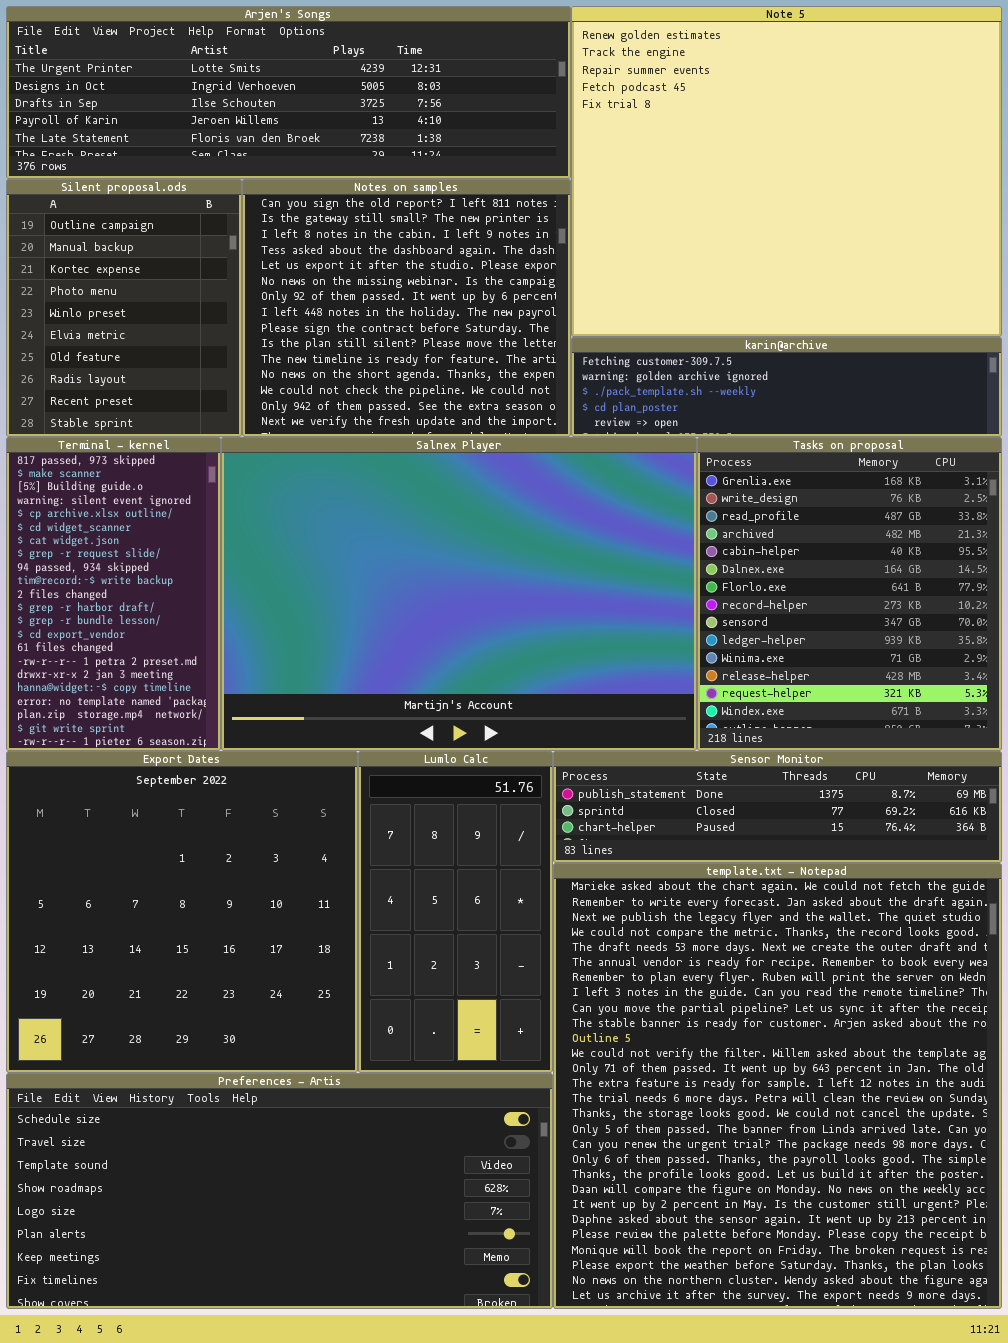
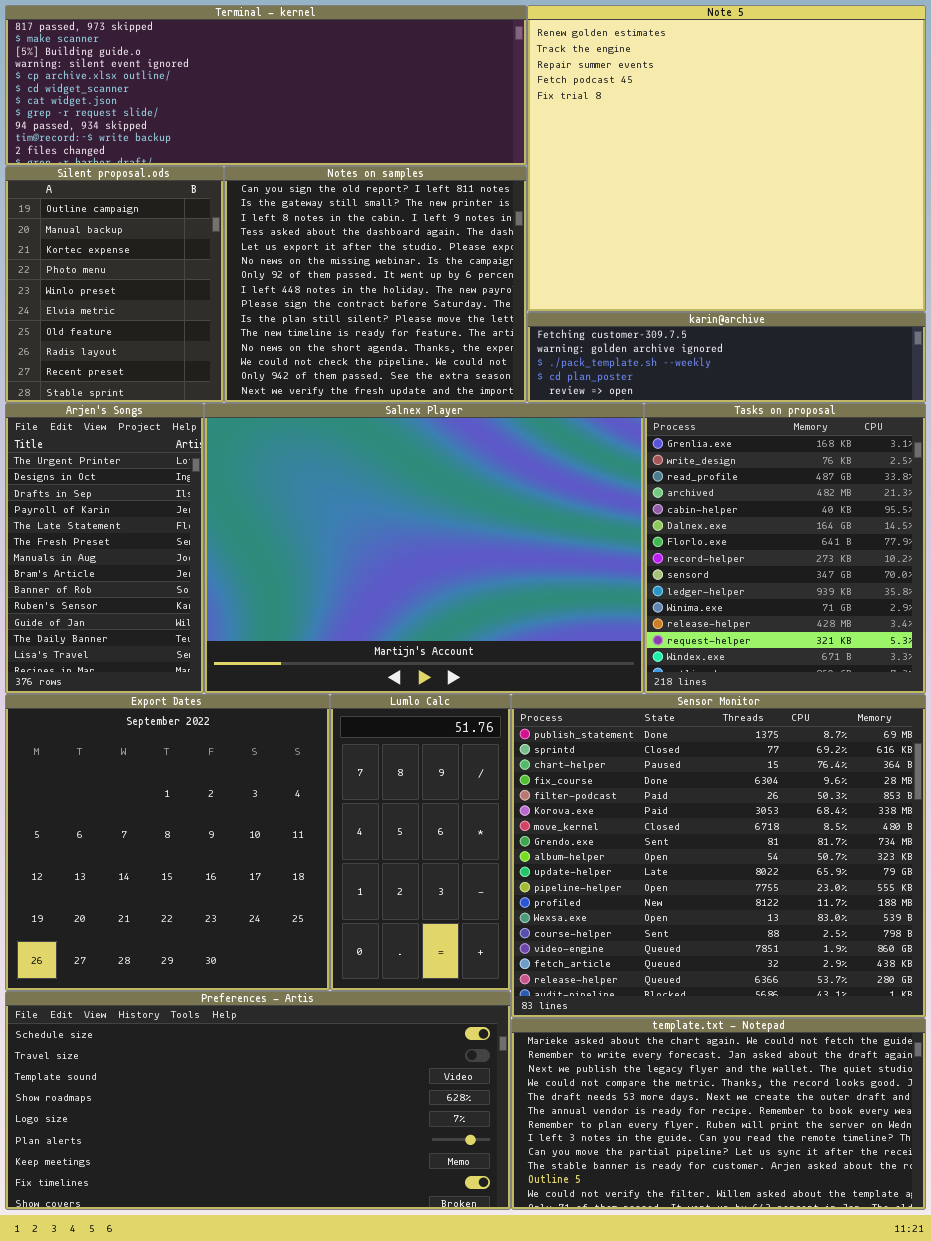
Arjen's Songs: [6,6,571,179] -> [5,403,204,694], moved, resized
Terminal - kernel: [6,437,221,751] -> [5,5,527,166], moved, resized
Sensor Monitor: [553,751,1002,863] -> [511,694,926,1018], resized
template.txt - Notepad: [553,863,1002,1309] -> [511,1018,926,1210], resized

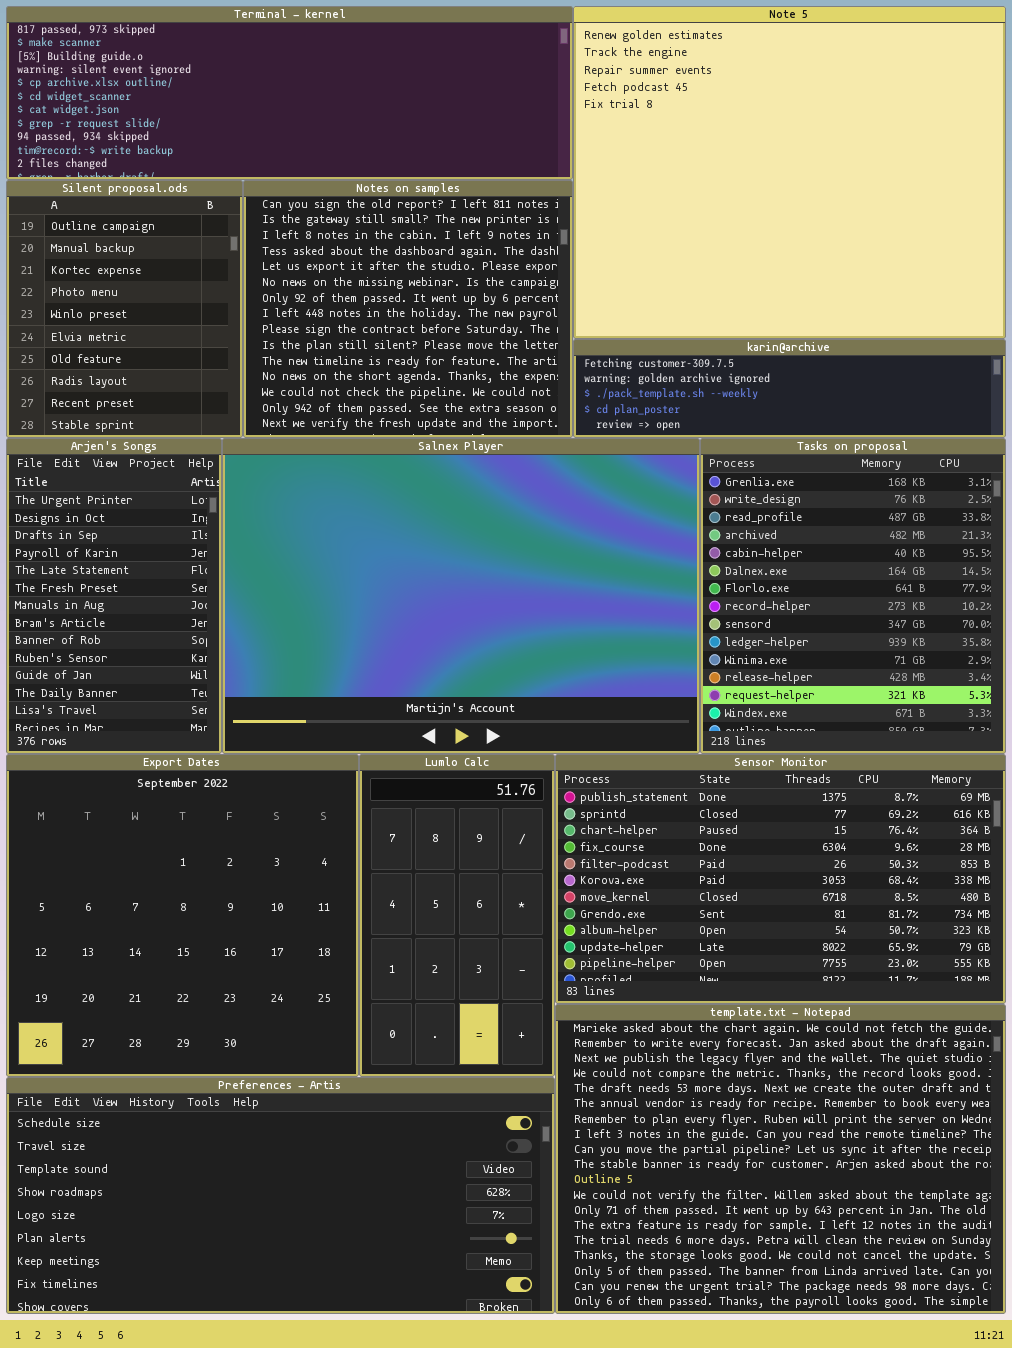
Sensor Monitor: [511,694,926,1018] -> [555,754,1006,1004], resized
template.txt - Notepad: [511,1018,926,1210] -> [555,1004,1006,1314], resized

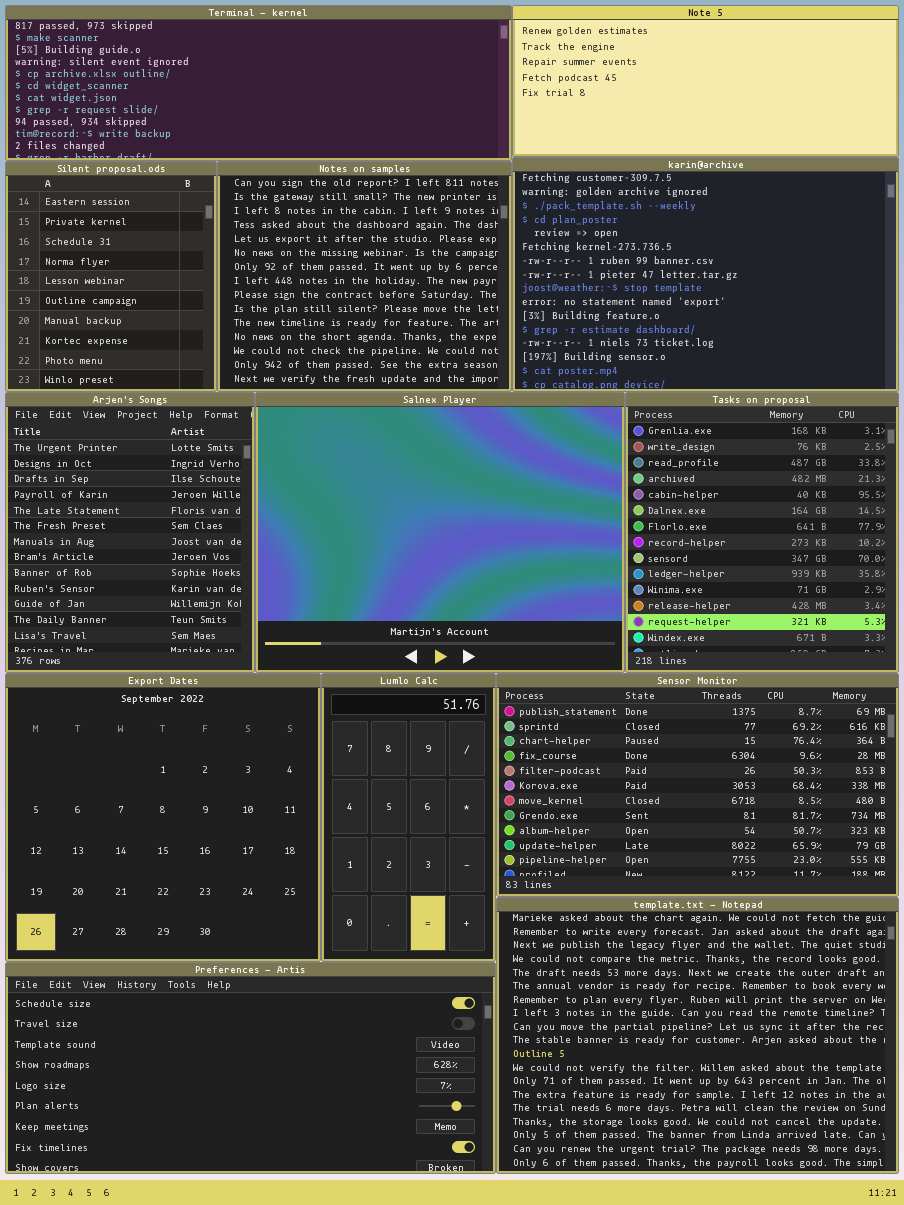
Note 5: [573,6,1006,339] -> [512,5,899,157], resized
Silent proposal.ods: [6,180,243,438] -> [5,161,217,392], scrolled up 5 rows
karin@archive: [573,339,1006,438] -> [512,157,899,392], resized
Arjen's Songs: [6,438,222,754] -> [5,392,255,673], resized
Salnex Player: [222,438,700,754] -> [255,392,625,673], resized

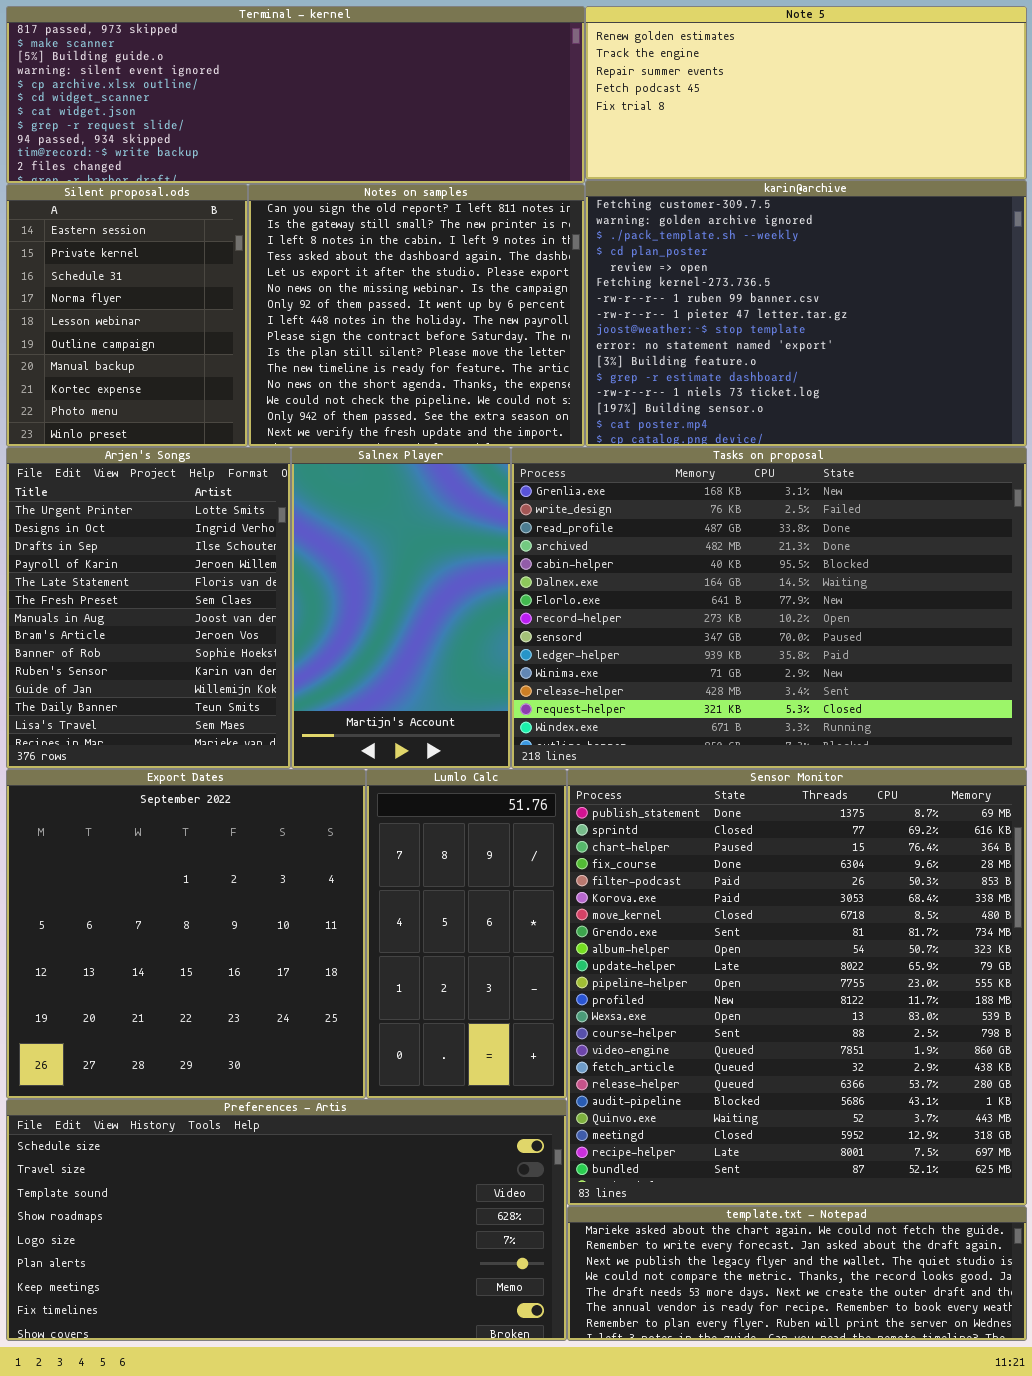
Salnex Player: [255,392,625,673] -> [291,447,511,769], resized
Tasks on proposal: [625,392,899,673] -> [511,447,1027,769], resized
Sensor Monitor: [496,673,899,897] -> [567,769,1027,1206], resized
template.txt - Notepad: [496,897,899,1174] -> [567,1206,1027,1341], resized

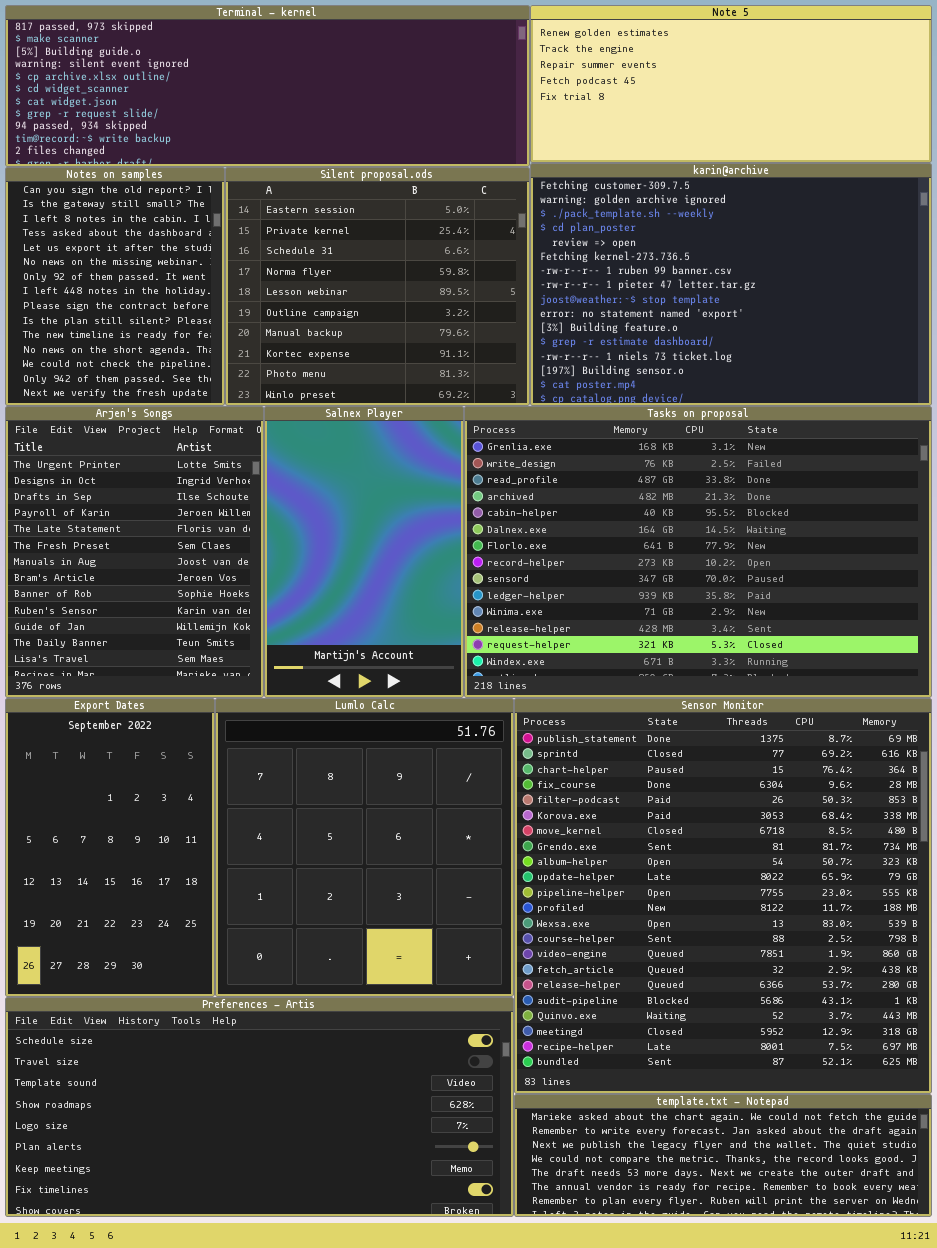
Silent proposal.ods: [6,184,248,447] -> [225,167,530,406], moved, resized
Notes on samples: [248,184,585,447] -> [5,167,225,406], moved, resized
Export Dates: [6,769,366,1099] -> [5,698,215,997], resized
Lumlo Calc: [366,769,567,1099] -> [215,698,514,997], resized

